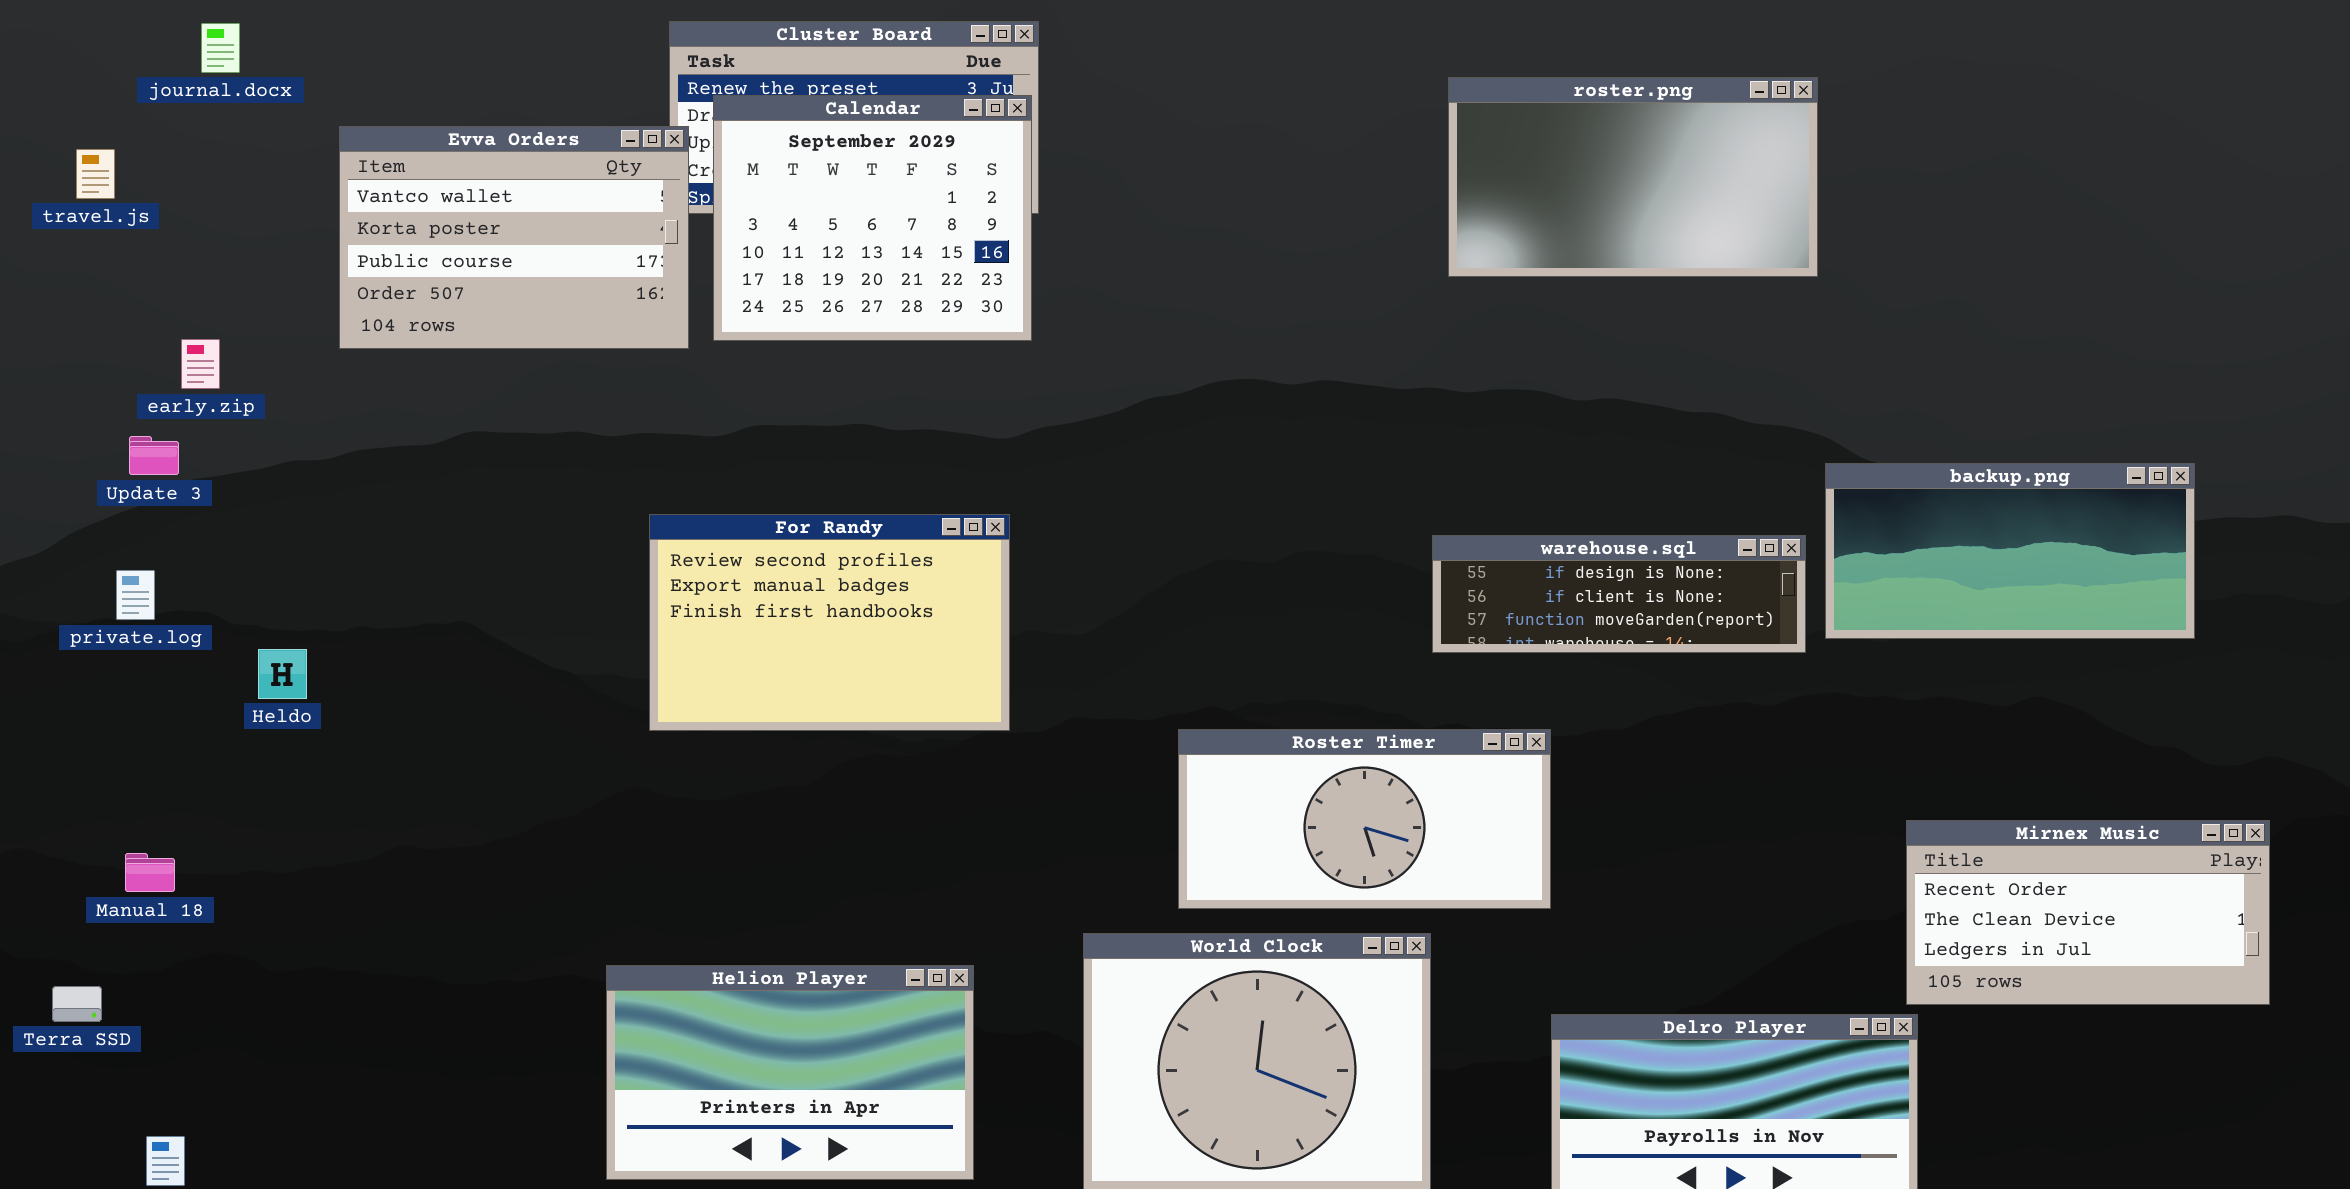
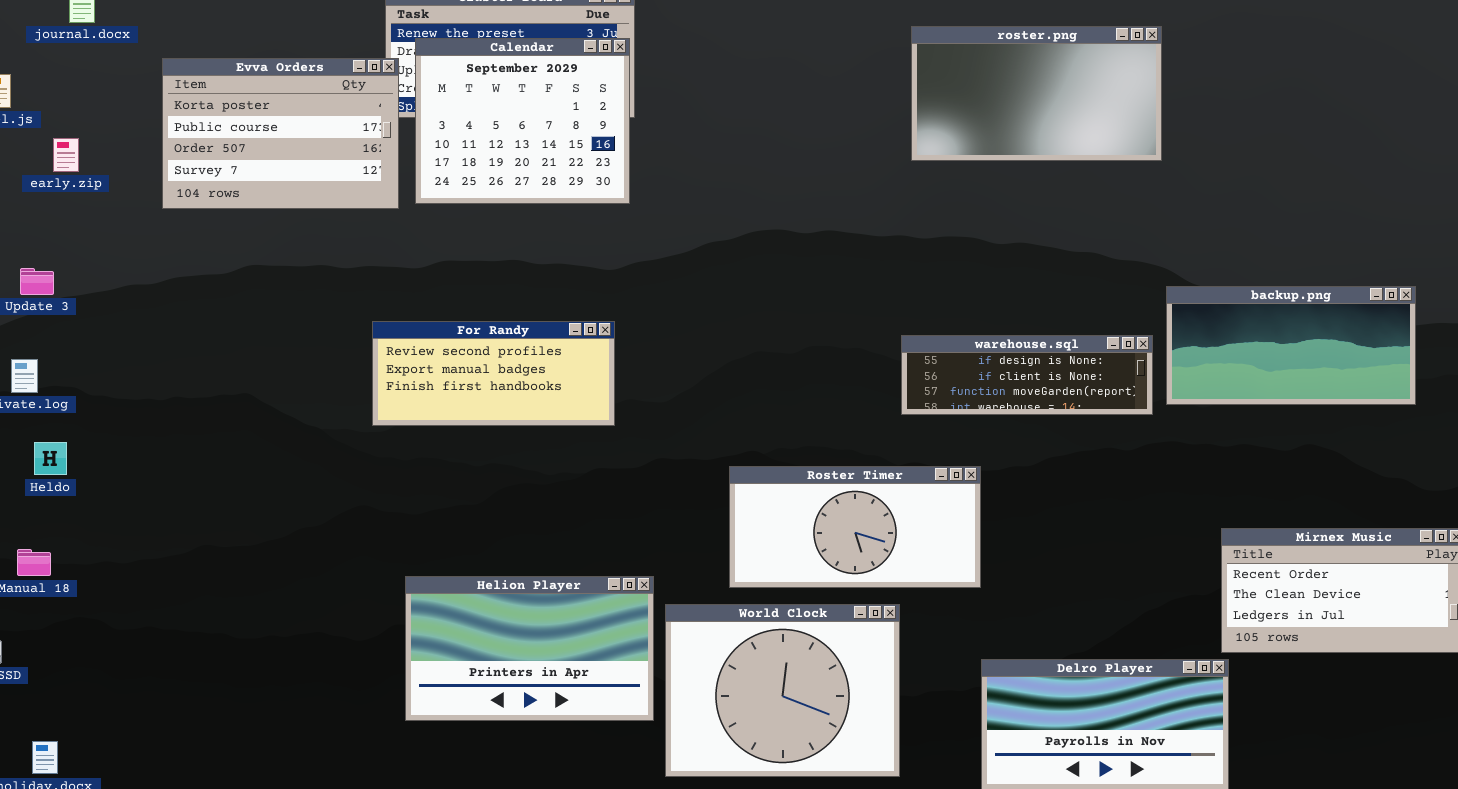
Evva Orders: [339,126,689,349] -> [162,58,399,209], scrolled down 1 row
early.zip: [181,339,220,389] -> [53,138,79,172], moved
For Randy: [649,514,1010,731] -> [372,321,615,426], resized
Heldo: [258,649,307,699] -> [34,442,67,475], moved
Helion Player: [606,965,974,1180] -> [405,576,654,721], moved

